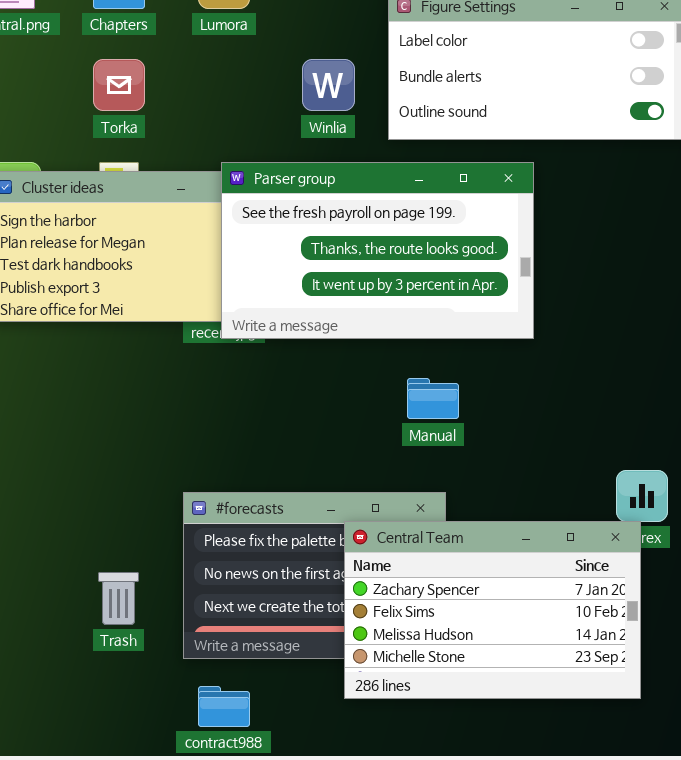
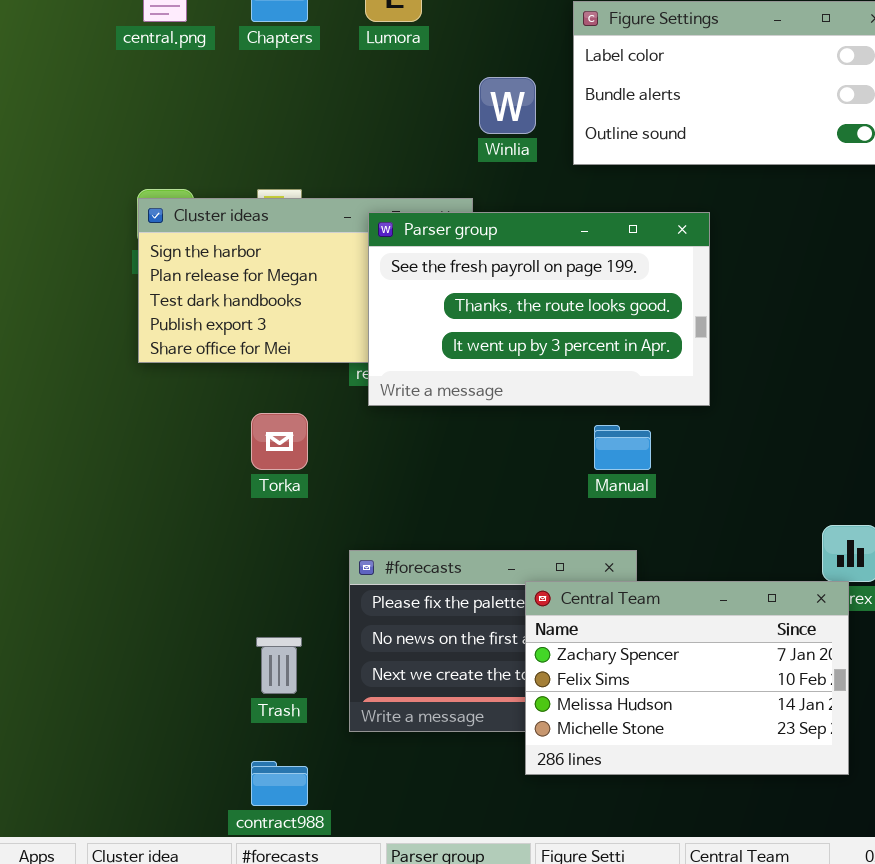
Torka: [93,59,145,111] -> [251,413,308,470], moved
Parser group: [221,162,534,339] -> [368,212,710,406], moved
contract988: [198,686,250,727] -> [251,761,308,806], moved

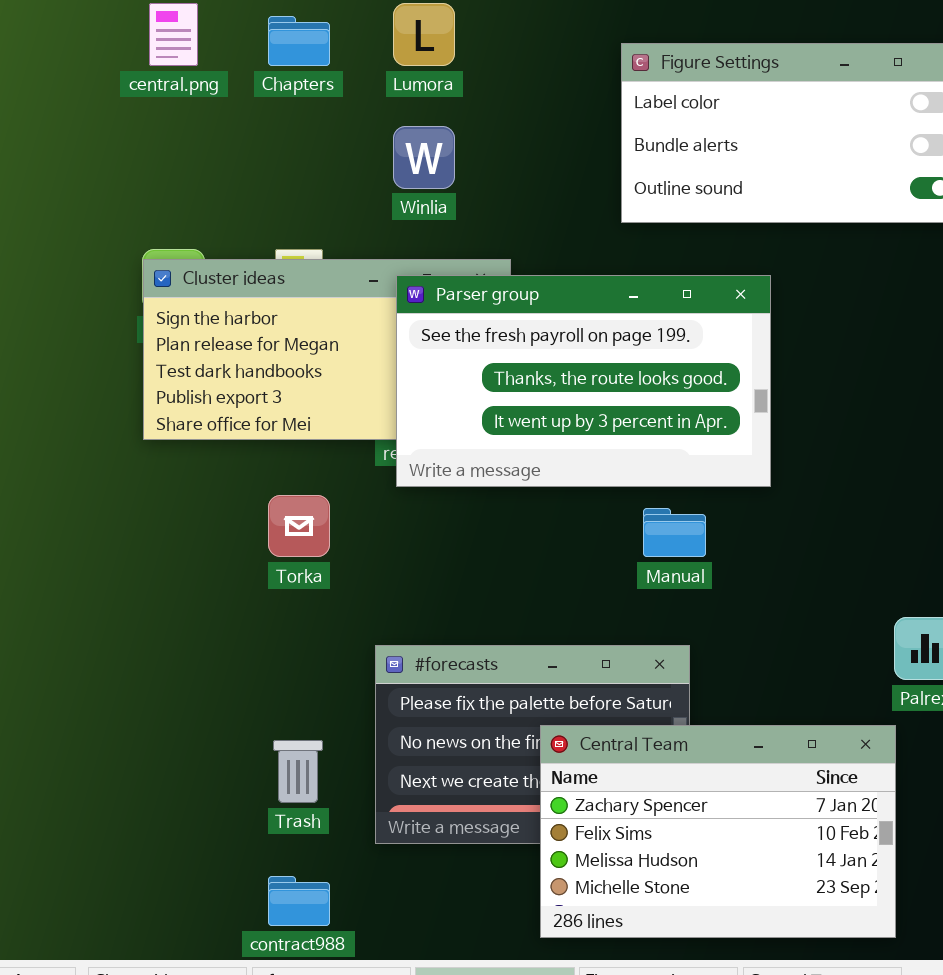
Winlia: [479,77,536,134] -> [393,126,455,189], moved
Central Team: [525,581,849,775] -> [540,725,896,938], moved

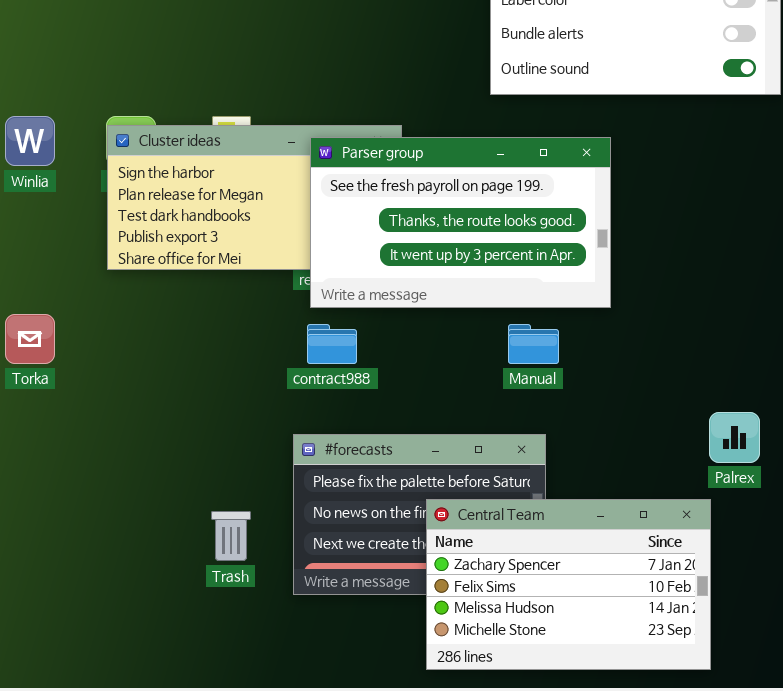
Winlia: [393,126,455,189] -> [5,116,55,166], moved
Torka: [268,495,330,557] -> [5,314,55,364], moved
contract988: [268,876,330,926] -> [307,324,357,364], moved

